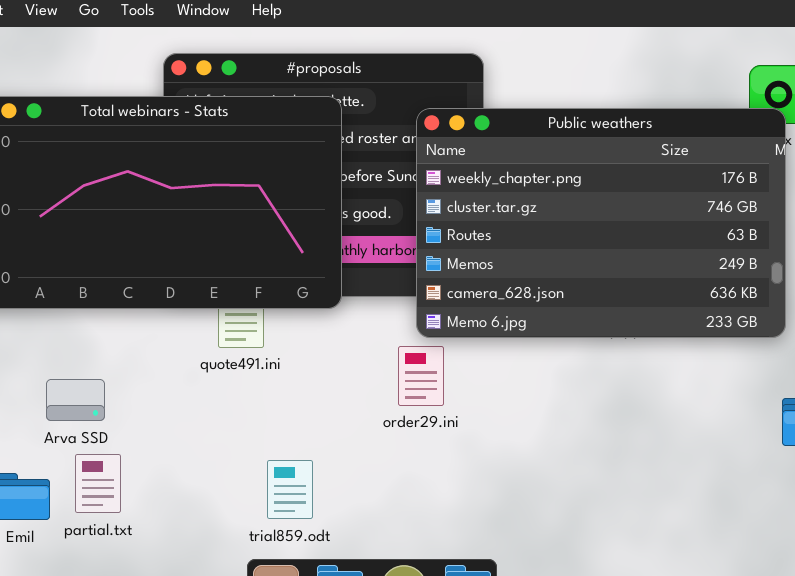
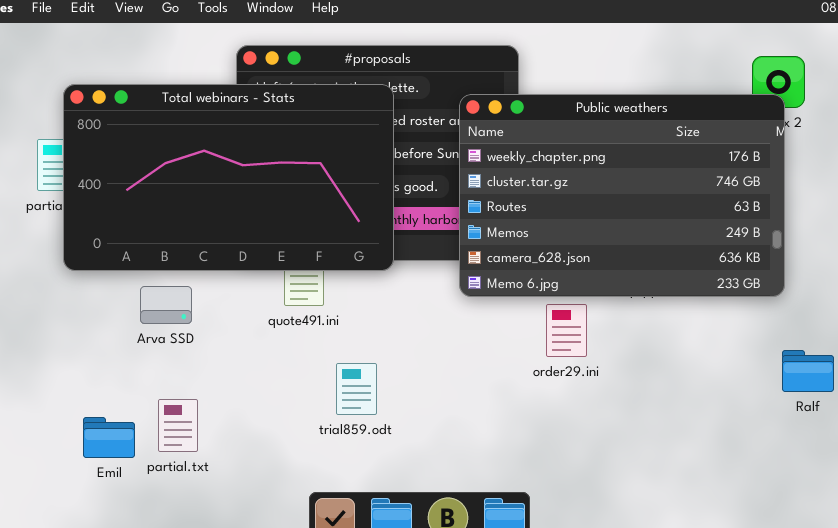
order29.ini: [398,346,444,406] -> [546,304,587,357], moved
Arva SSD: [46,379,105,421] -> [140,286,192,324], moved
trial859.odt: [267,460,313,519] -> [336,363,377,415], moved

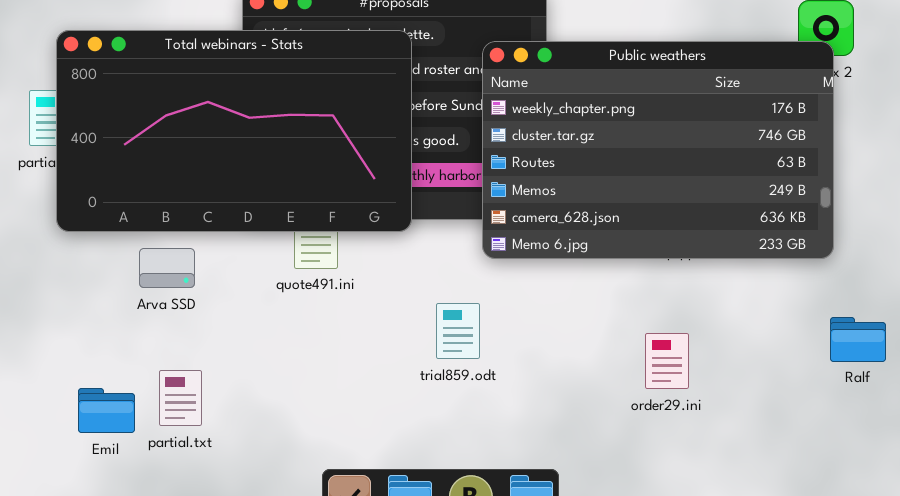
order29.ini: [546,304,587,357] -> [645,333,689,389], moved
trial859.odt: [336,363,377,415] -> [436,303,480,359], moved

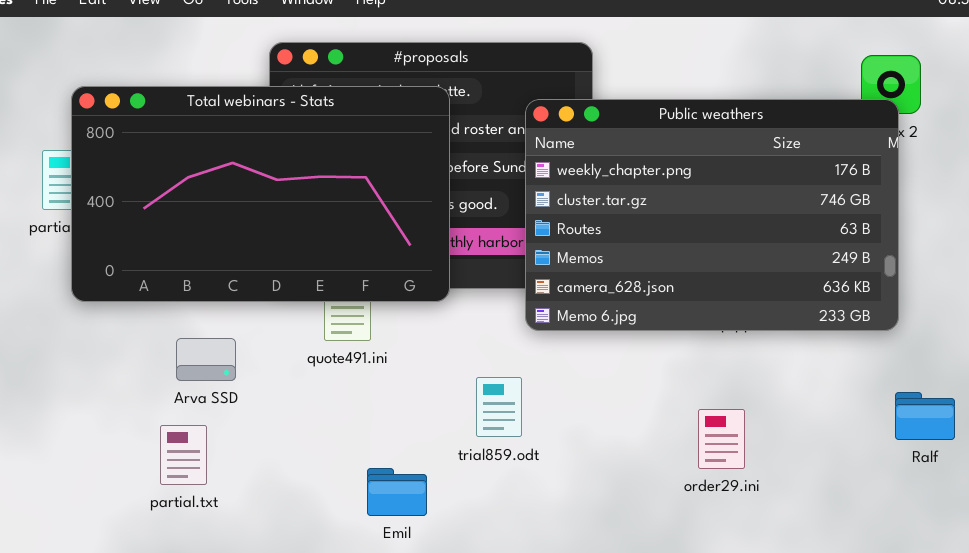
Arva SSD: [139,248,195,288] -> [176,338,236,381], moved
partial.txt: [159,370,202,426] -> [160,425,207,485], moved
Emil: [78,388,135,433] -> [367,468,427,516], moved

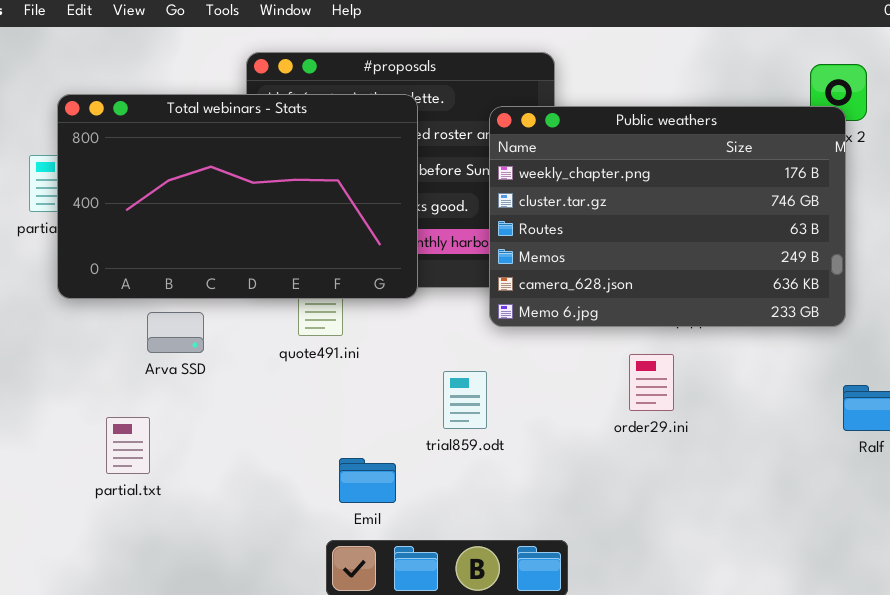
Arva SSD: [176,338,236,381] -> [147,312,204,353], moved
order29.ini: [698,409,745,469] -> [629,354,674,411], moved
partial.txt: [160,425,207,485] -> [106,417,150,474], moved

